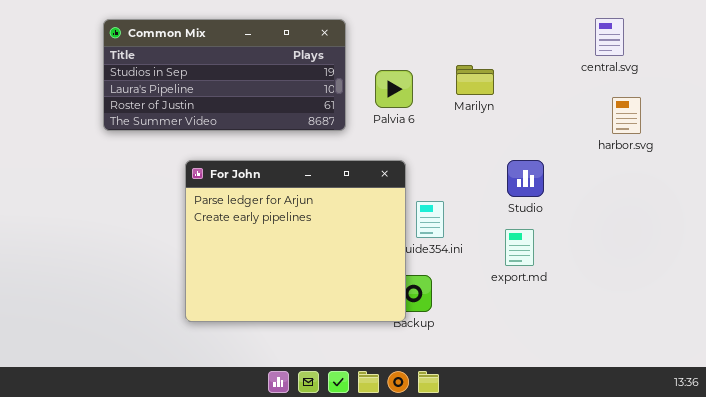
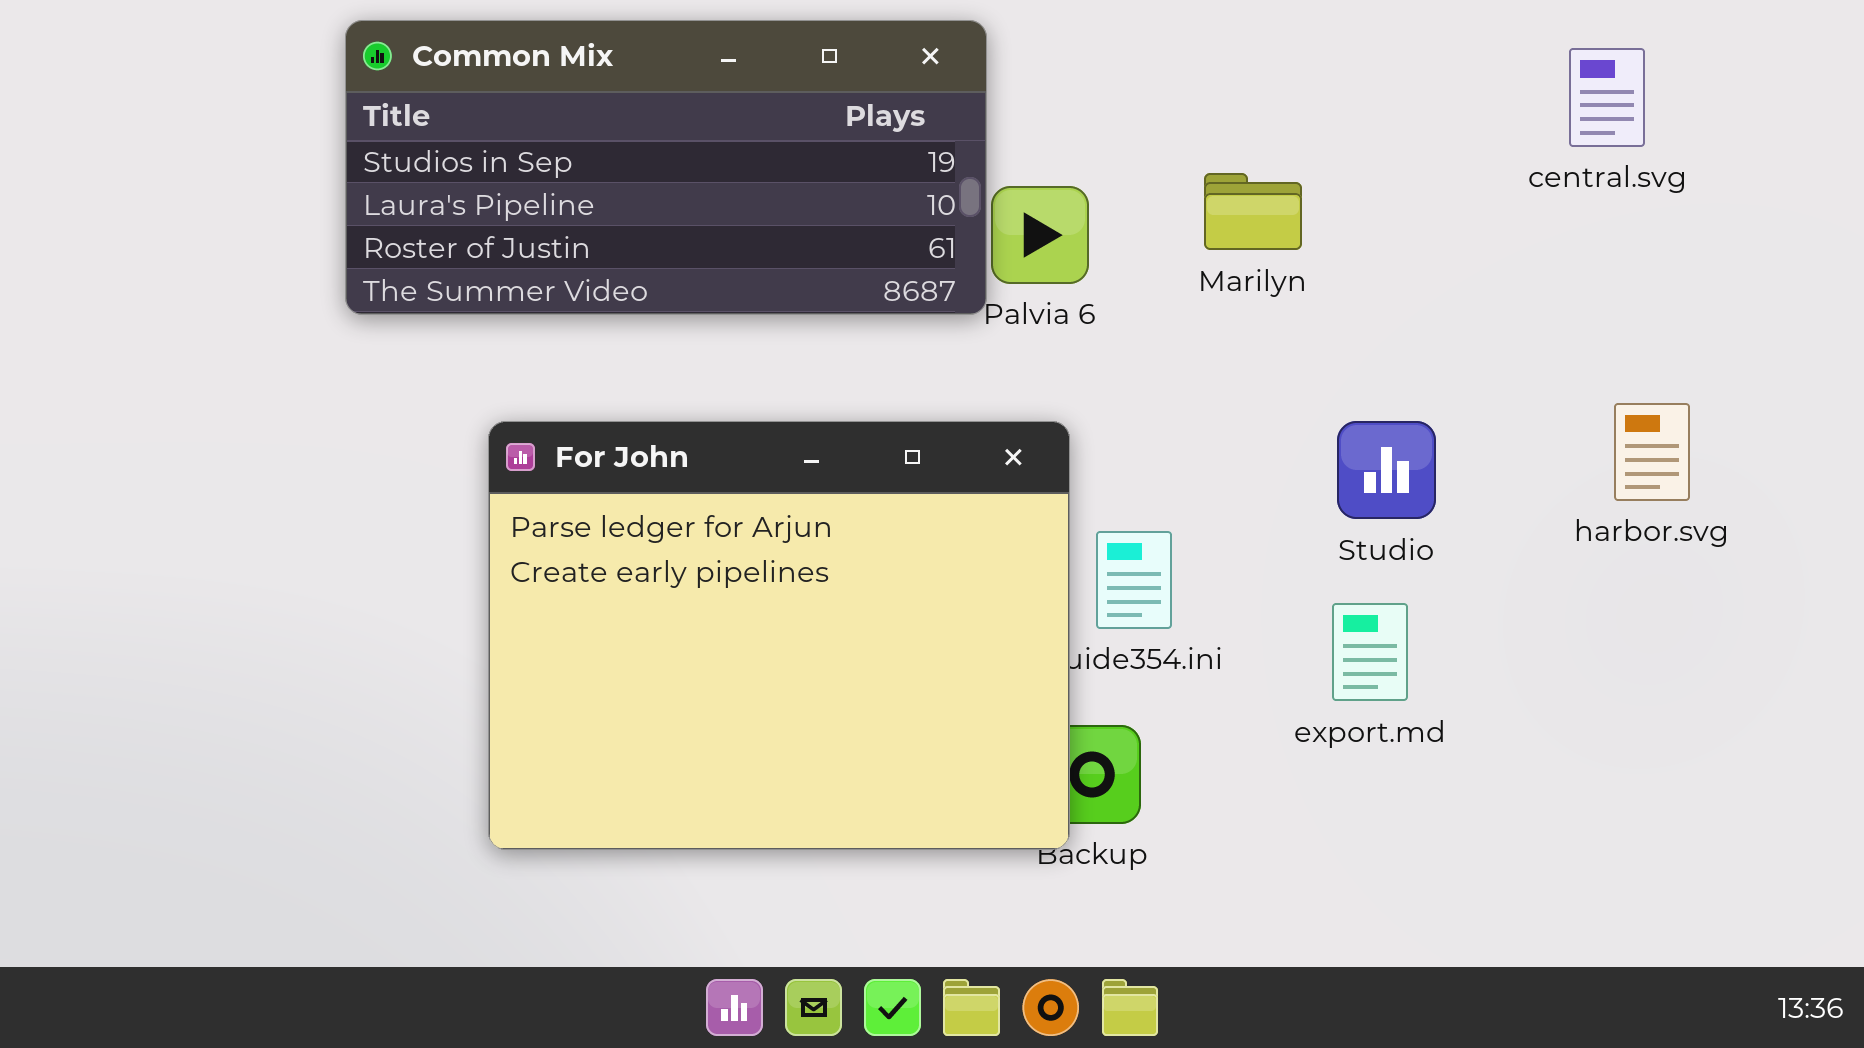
Common Mix: [103,19,346,131] -> [345,20,987,315], moved
harbor.svg: [612,97,641,134] -> [1614,403,1690,501], moved

